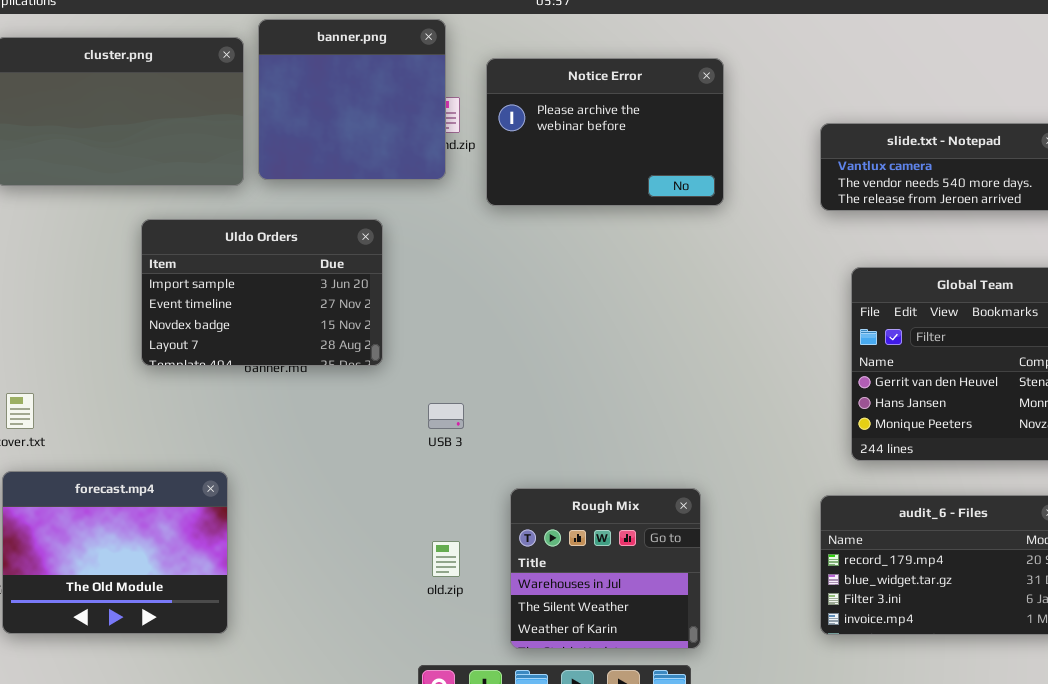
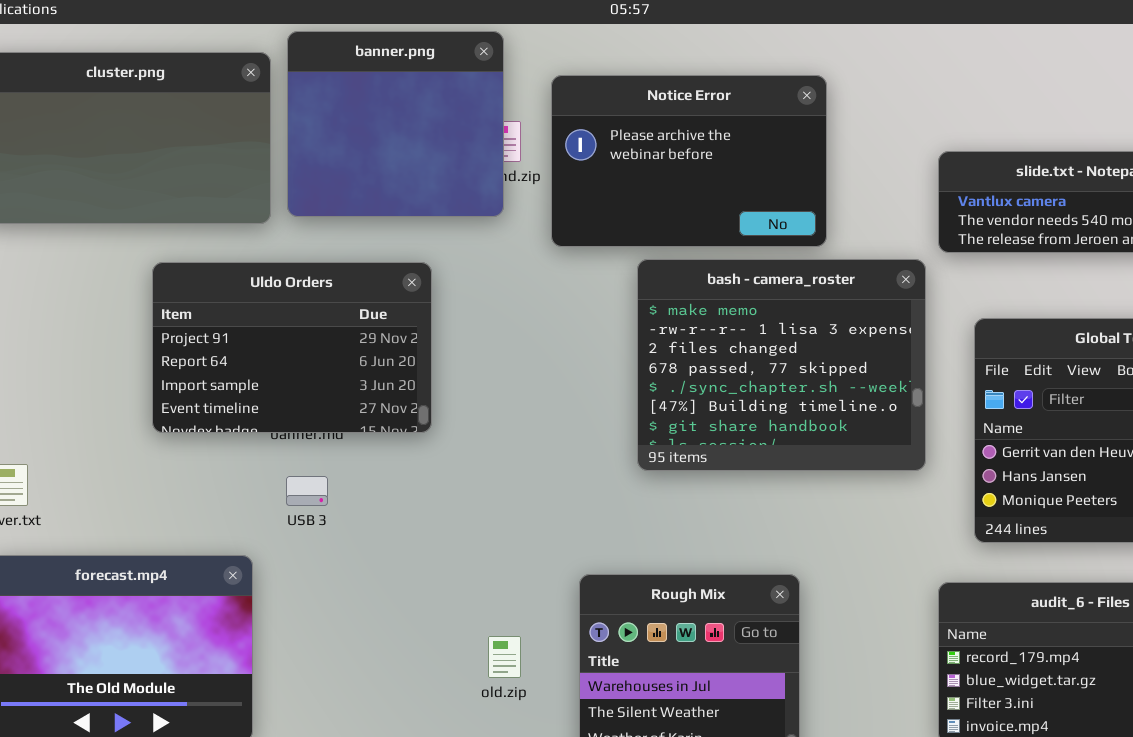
bash - camera_roster: none -> [637,259,926,471], opened
Uldo Orders: [141,219,383,366] -> [152,262,432,433], scrolled up 2 rows
USB 3: [428,403,464,429] -> [286,476,328,506], moved

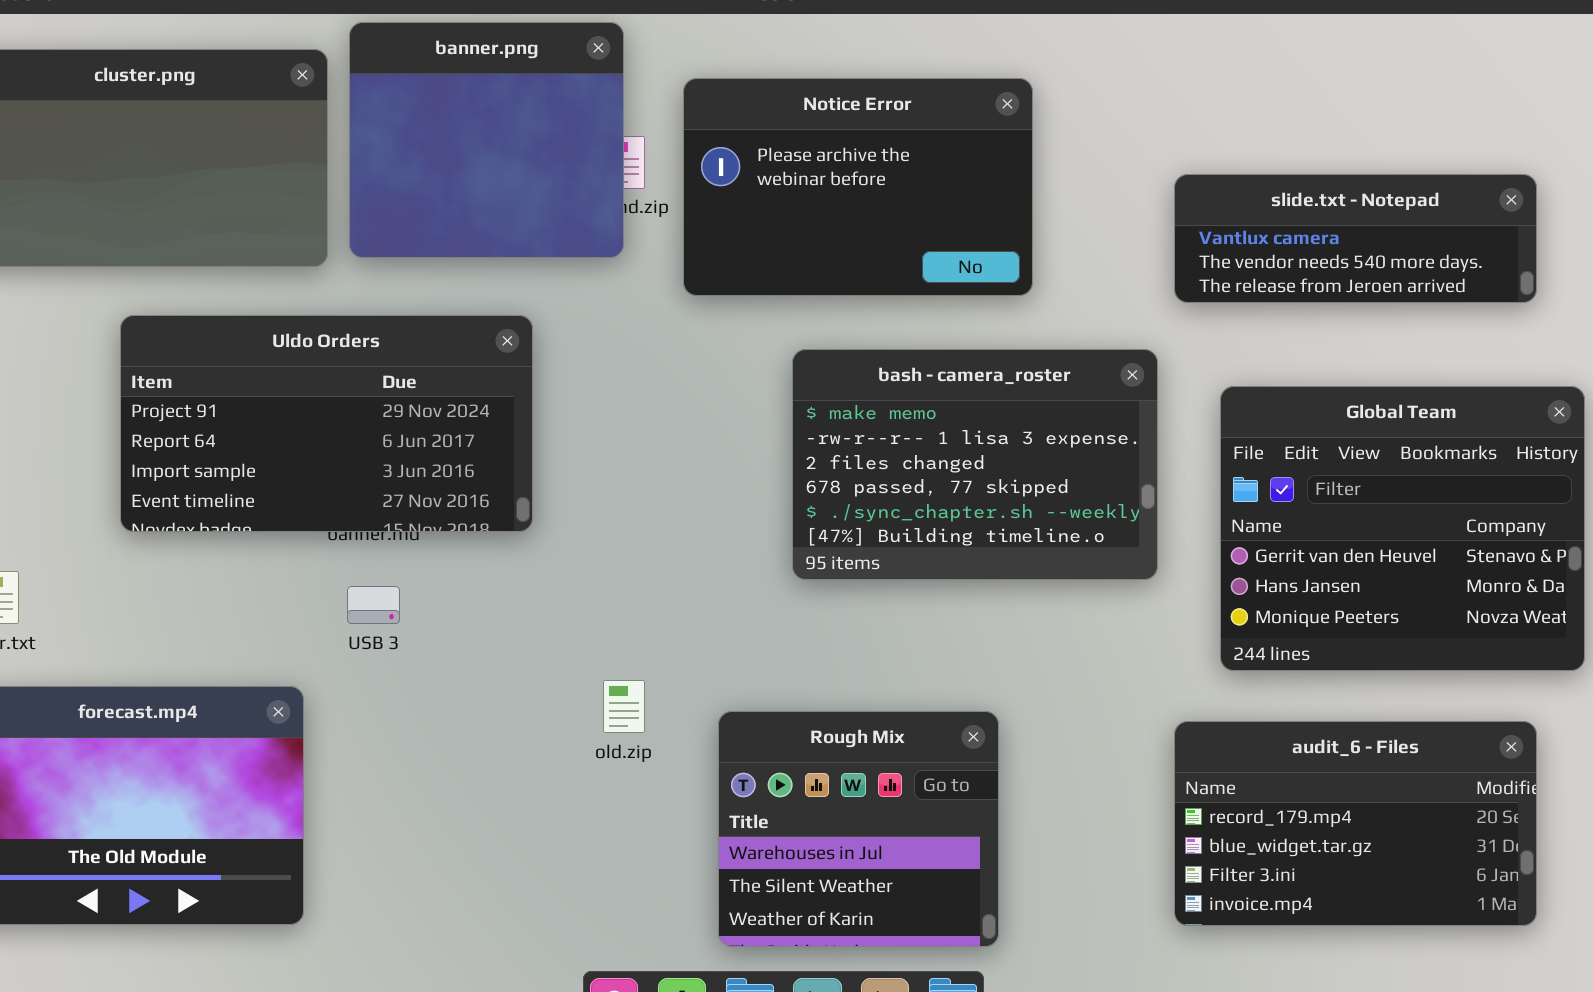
bash - camera_roster: [637,259,926,471] -> [792,349,1158,580], resized
Uldo Orders: [152,262,432,433] -> [120,315,533,532], resized
old.zip: [488,636,521,678] -> [603,680,645,733], moved

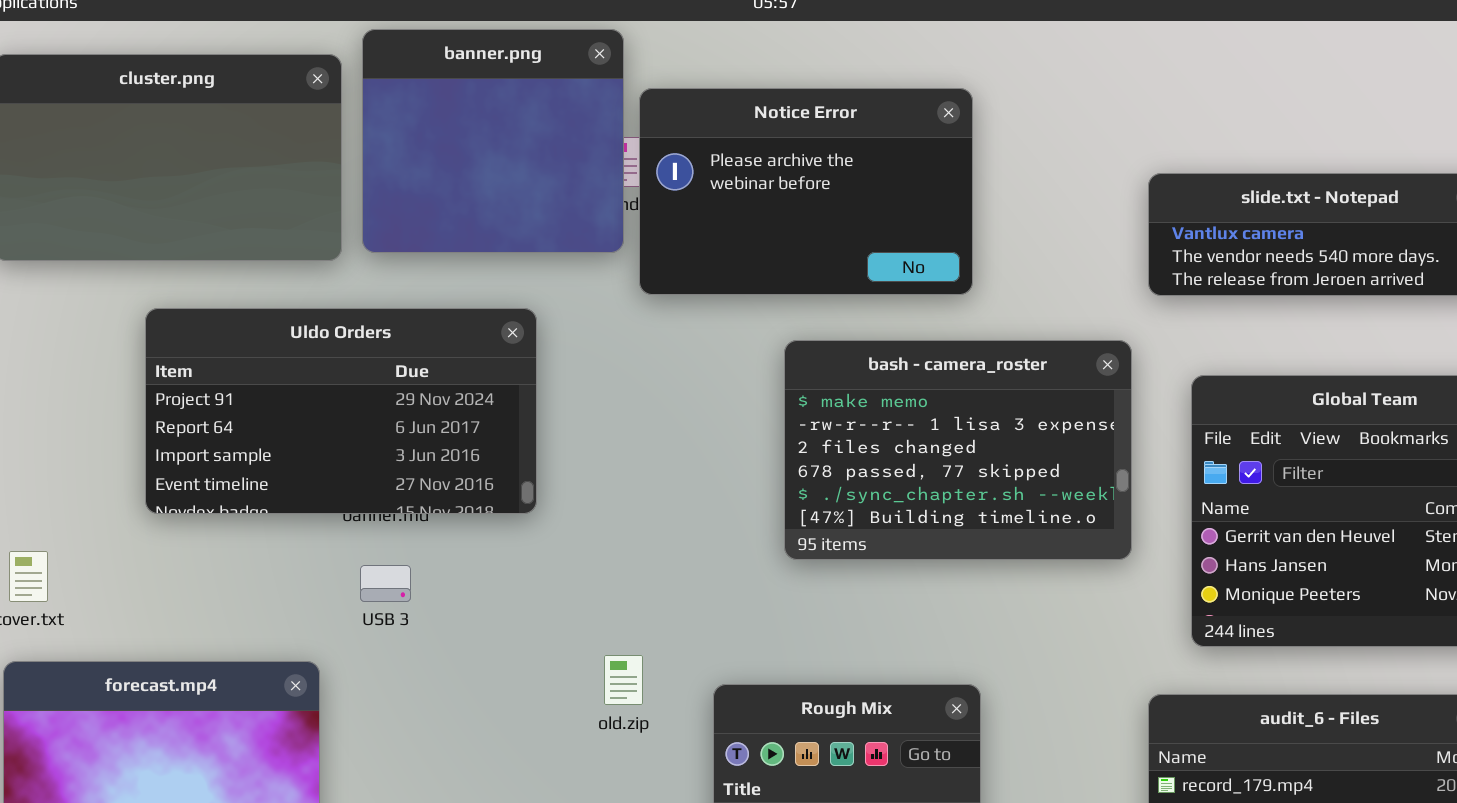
Notice Error: [683,78,1033,296] -> [639,88,973,295], moved

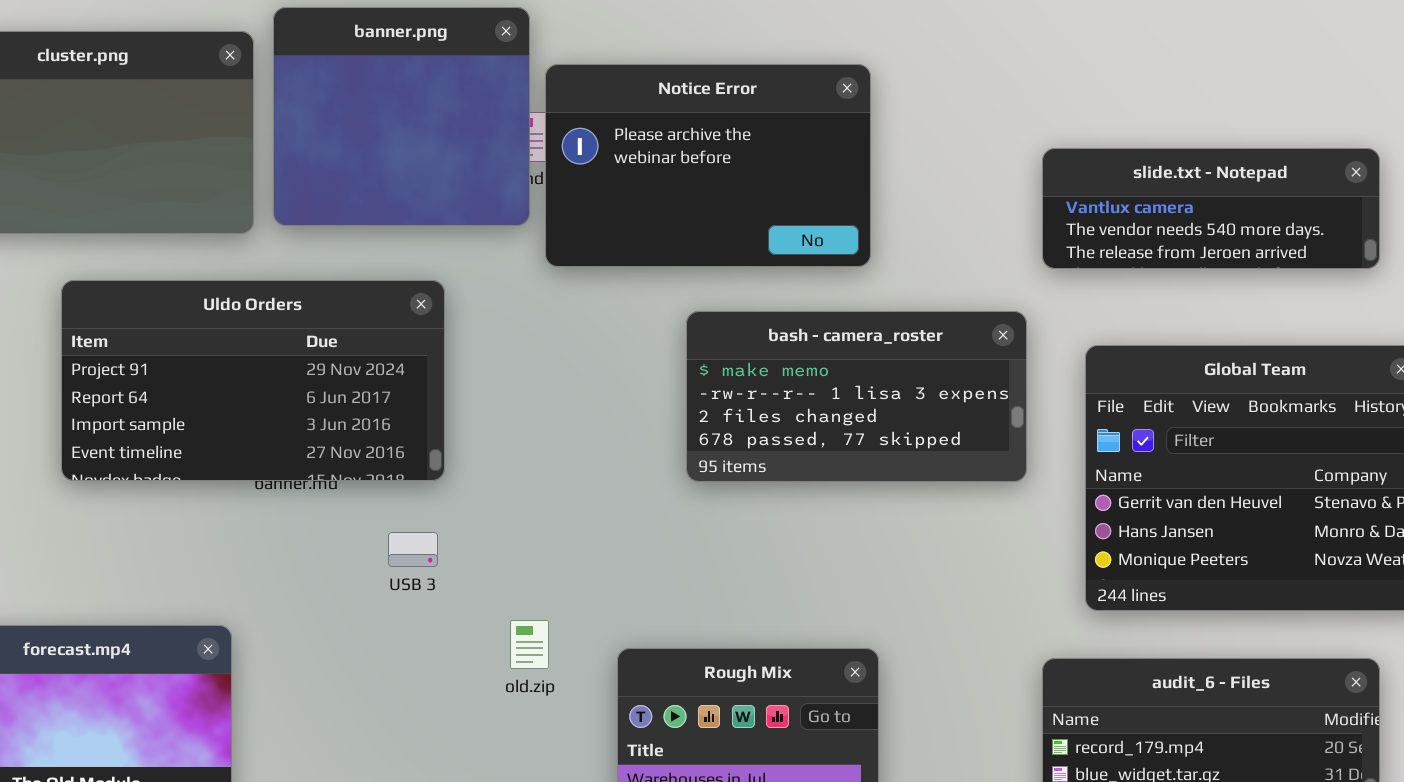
bash - camera_roster: [784,340,1132,560] -> [686,311,1027,482], resized
USB 3: [360,565,411,602] -> [388,532,438,567], moved

